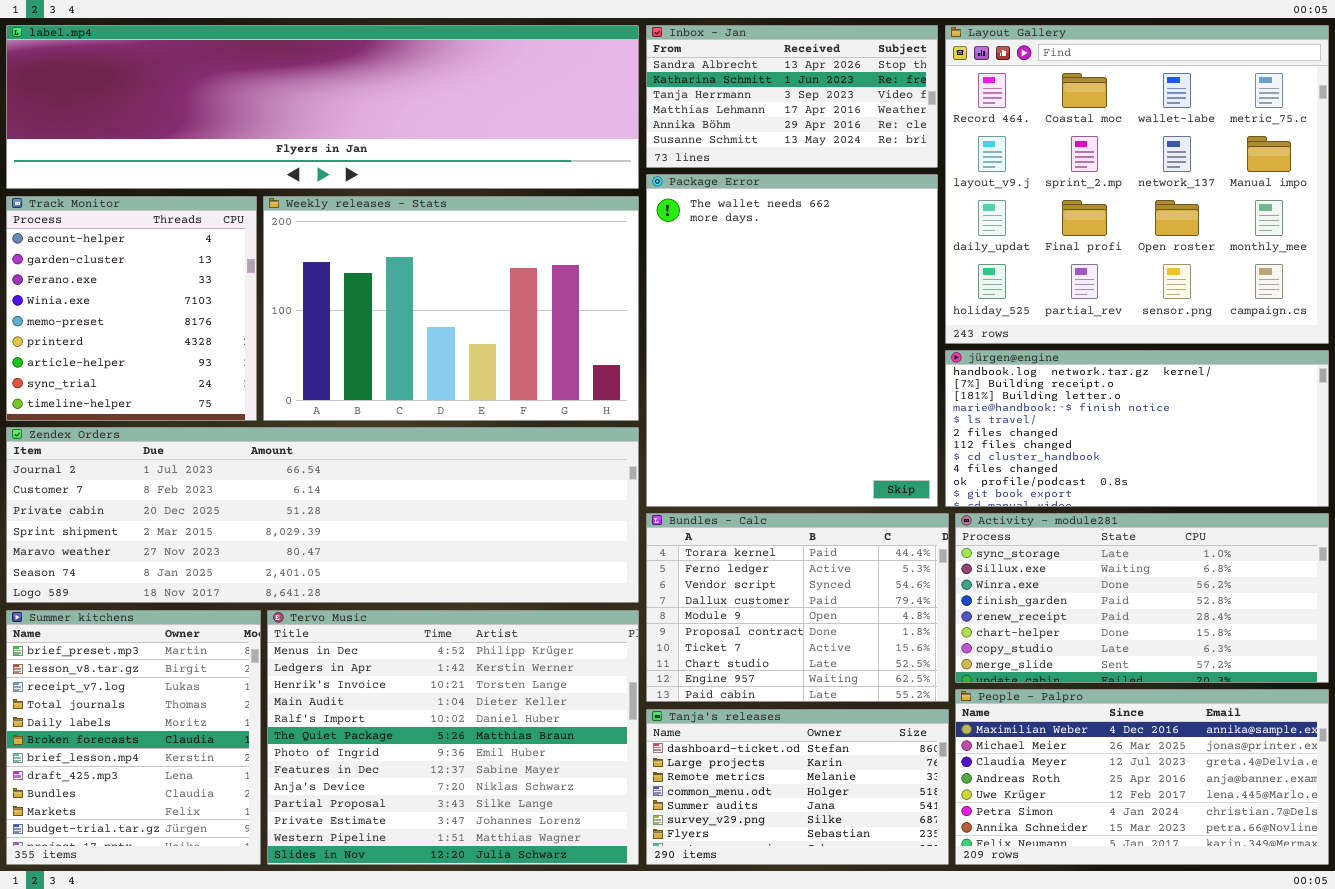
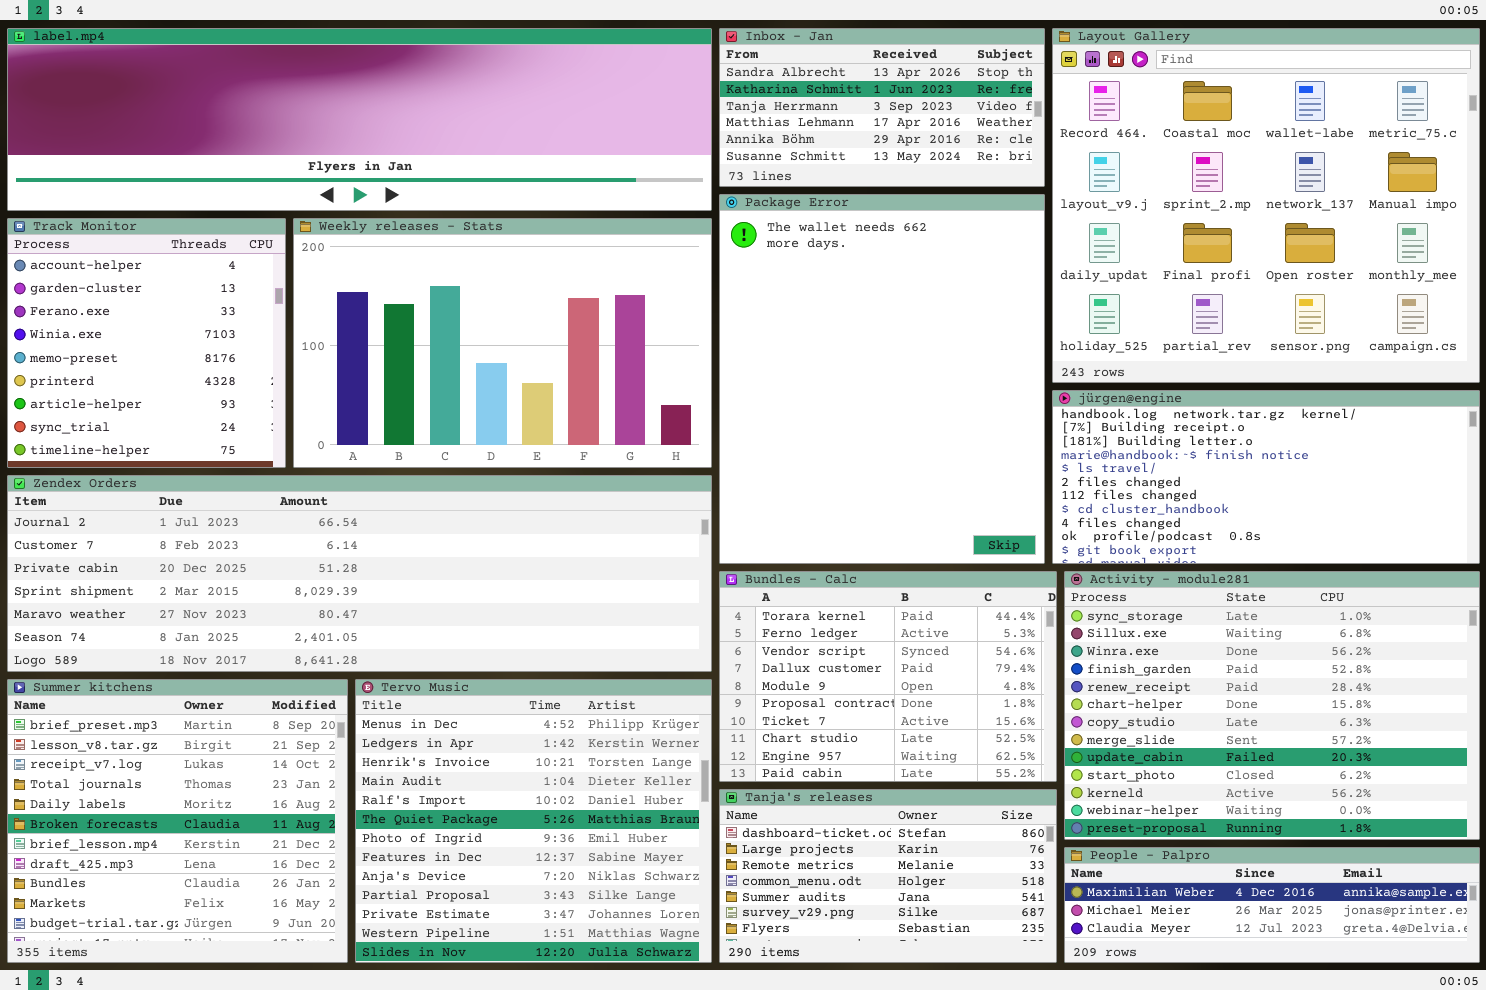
Activity - module281: [955,513,1329,683] -> [1064,571,1480,840], resized
Summer kitchens: [6,610,261,865] -> [7,679,348,963], resized
Tervo Music: [267,610,639,865] -> [355,679,712,963], resized
People - Palpro: [955,689,1329,865] -> [1064,847,1480,963], resized

